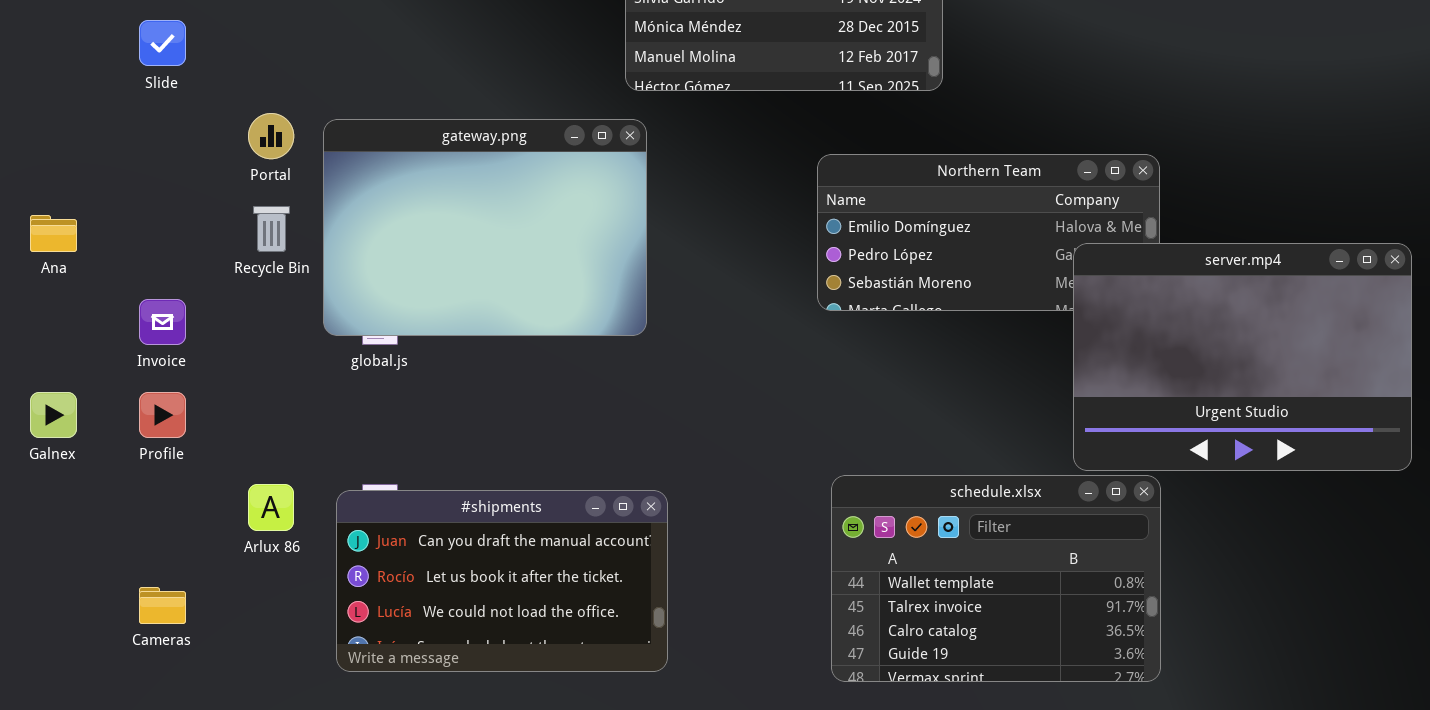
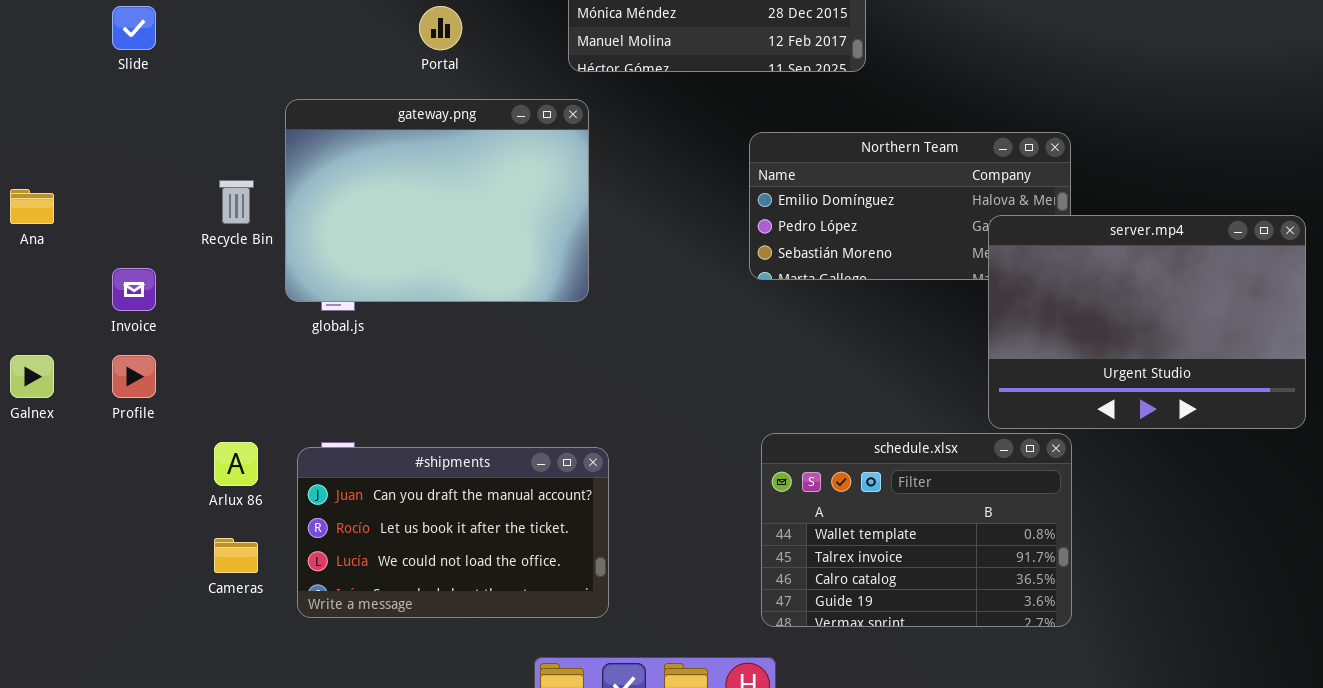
Portal: [248,113,294,159] -> [419,6,462,50], moved
Cameras: [139,587,186,624] -> [214,538,258,573], moved

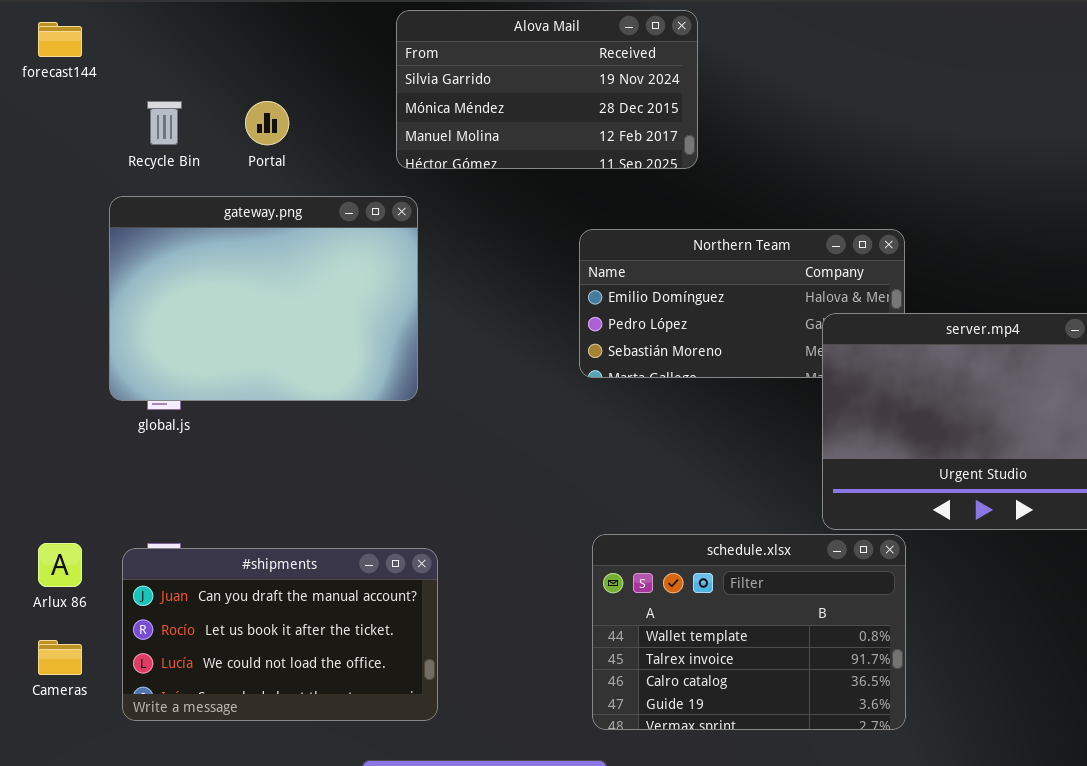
Recycle Bin: [219,180,254,224] -> [147,101,182,145], moved

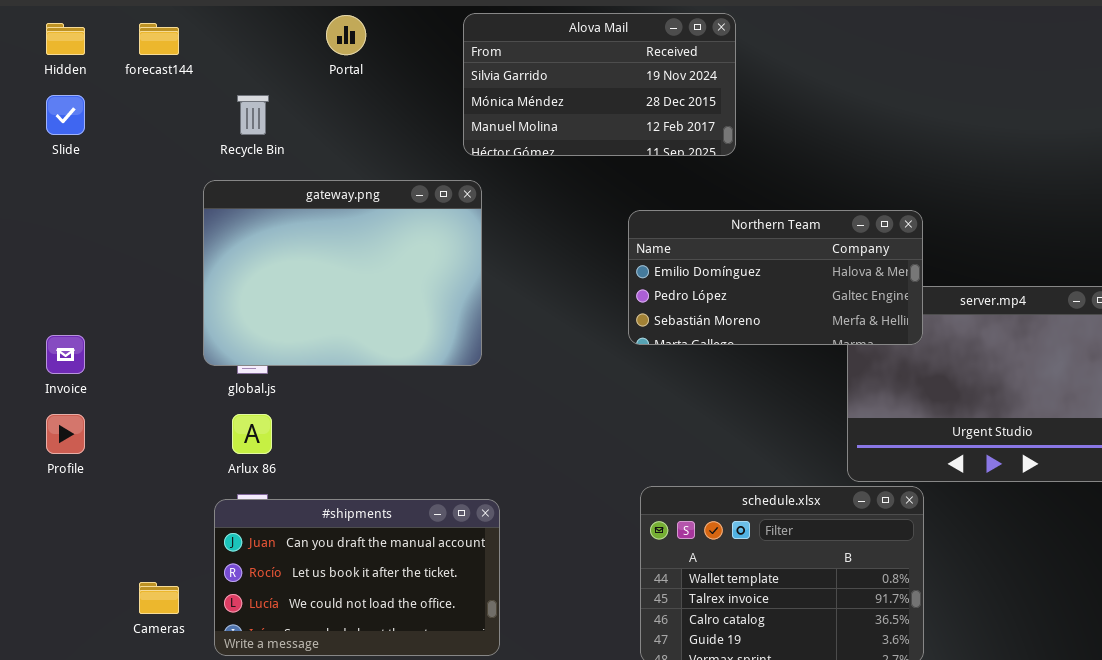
Portal: [245,101,289,145] -> [326,15,366,55], moved
Northern Team: [579,229,905,378] -> [628,210,923,345], raised
Arlux 86: [38,543,82,587] -> [232,414,272,454], moved

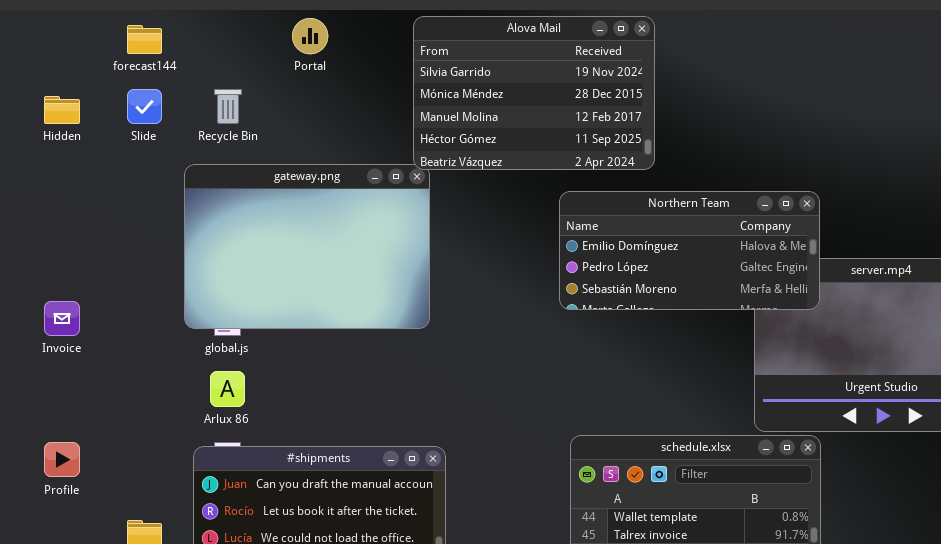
Alova Mail: [463,13,736,156] -> [413,16,655,170], resized
Hidden: [46,23,85,55] -> [44,96,80,124], moved
Slide: [46,95,85,135] -> [127,89,162,124], moved
Profile: [46,414,85,454] -> [44,442,80,477], moved

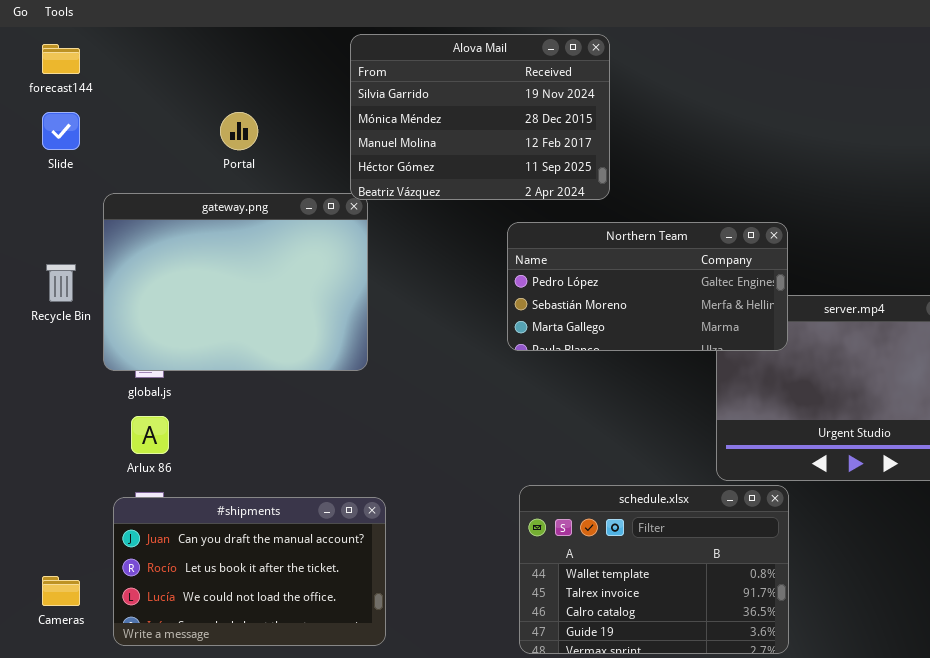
Portal: [292,18,328,54] -> [220,112,258,150], moved
Recycle Bin: [214,89,242,124] -> [46,264,76,302], moved
Northern Team: [559,191,820,310] -> [507,222,788,351], scrolled down 1 row

